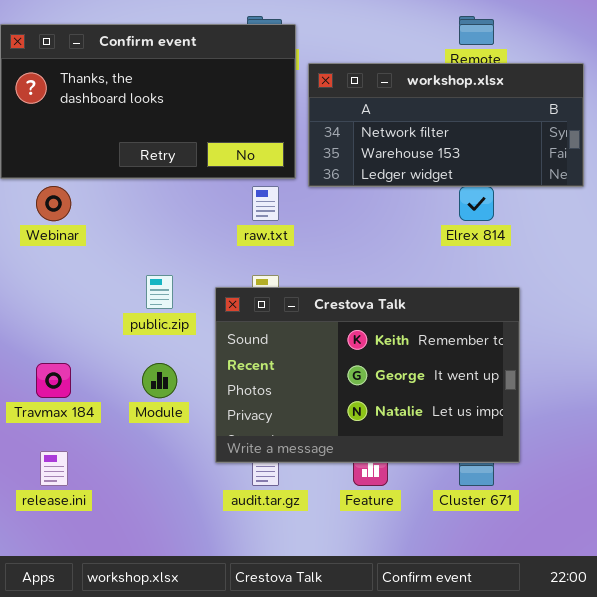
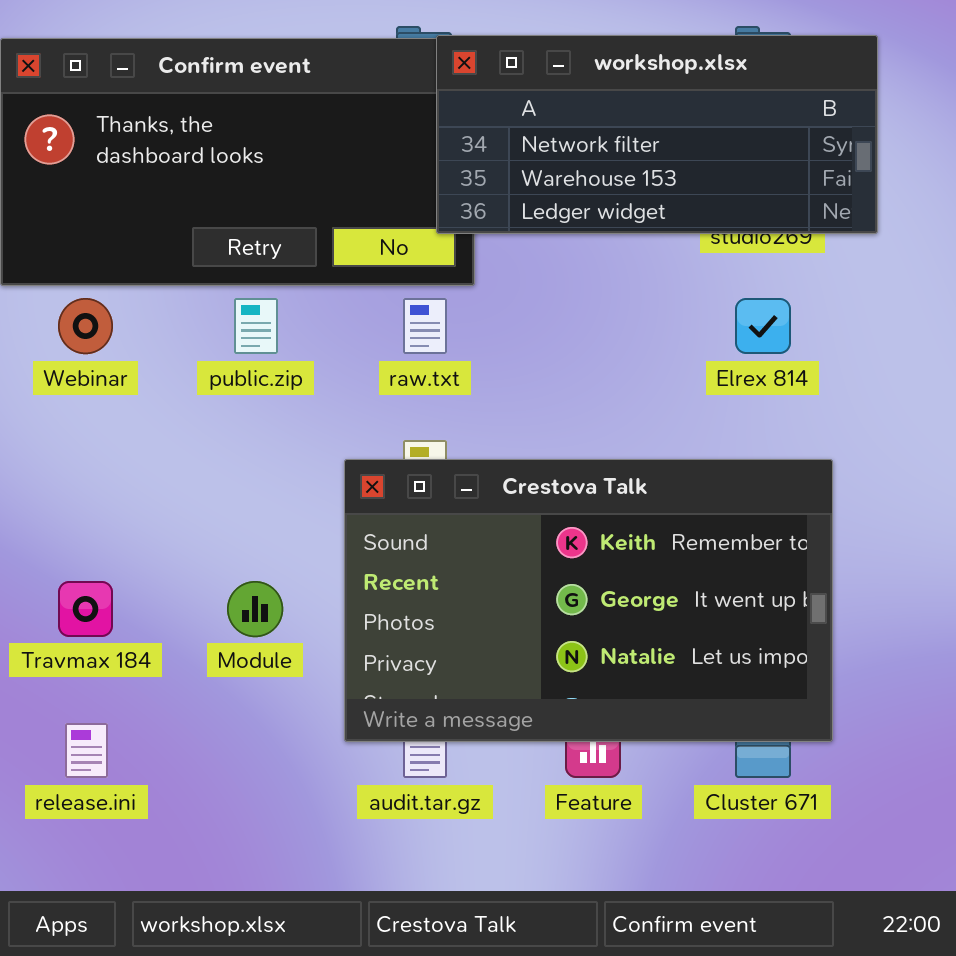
workshop.xlsx: [308,63,584,187] -> [436,35,878,234], moved
public.zip: [146,275,173,309] -> [234,298,278,354], moved

